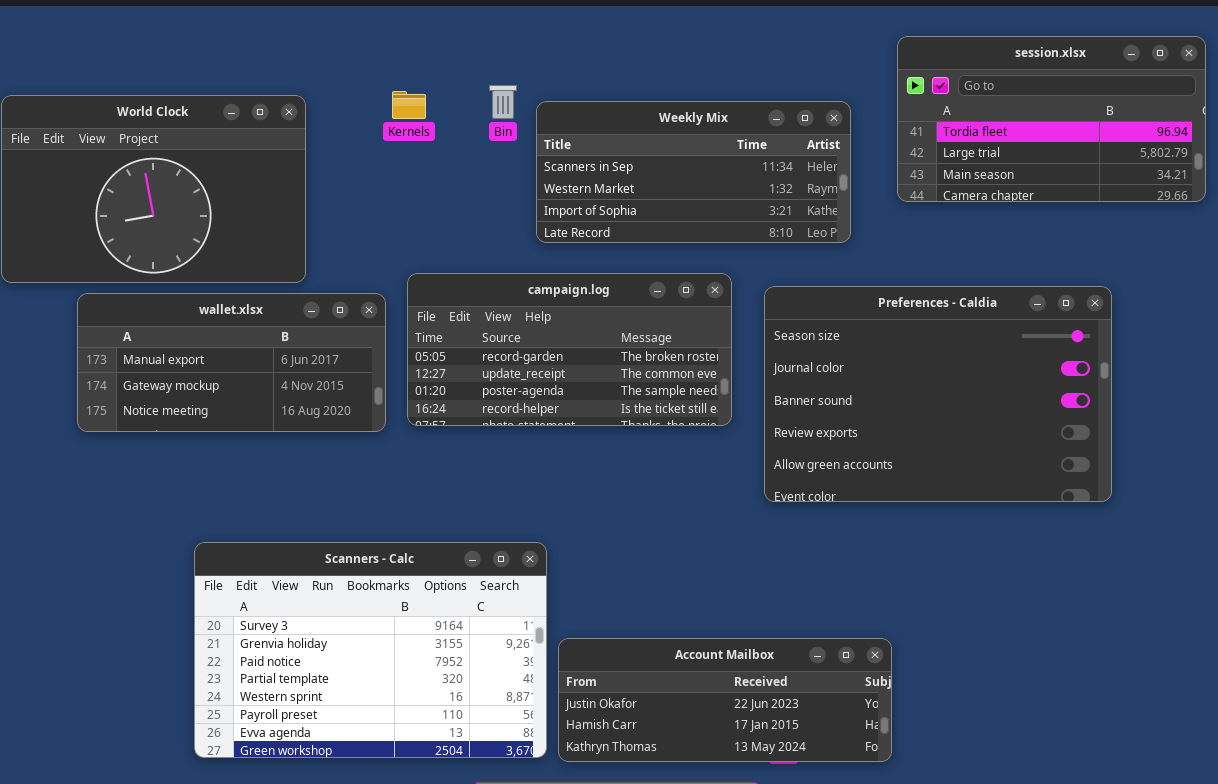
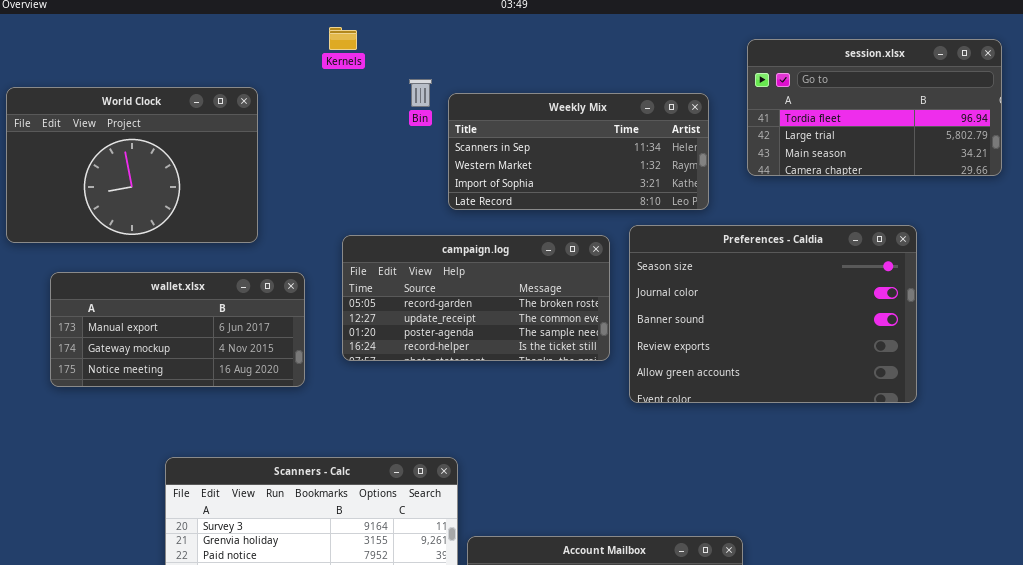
Kernels: [392,91,426,119] -> [329,27,357,50], moved
Preferences - Caldia: [764,286,1112,502] -> [629,225,917,403], moved
wallet.xlsx: [77,293,386,432] -> [50,272,305,387], moved

